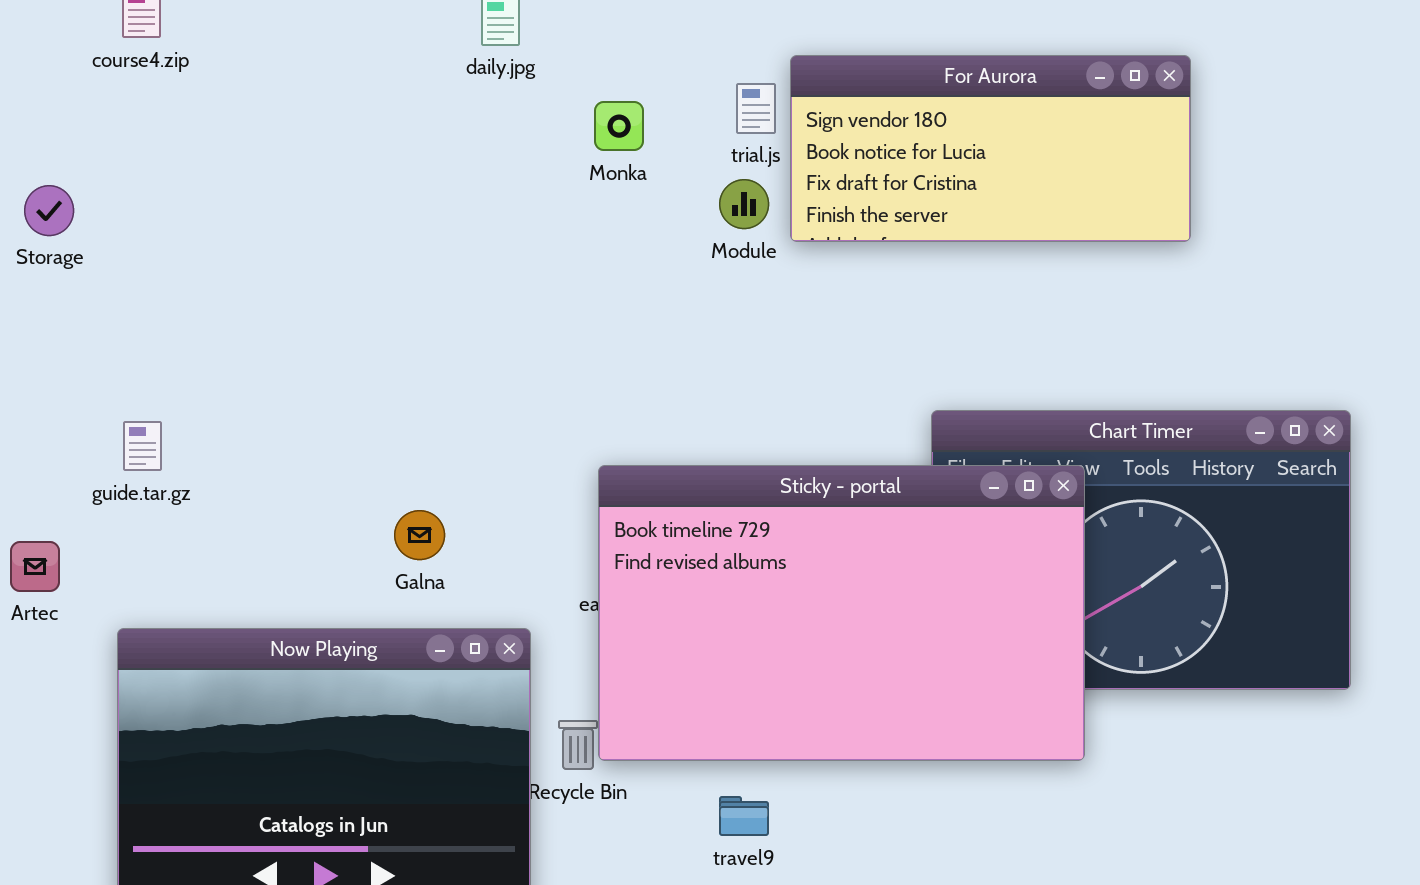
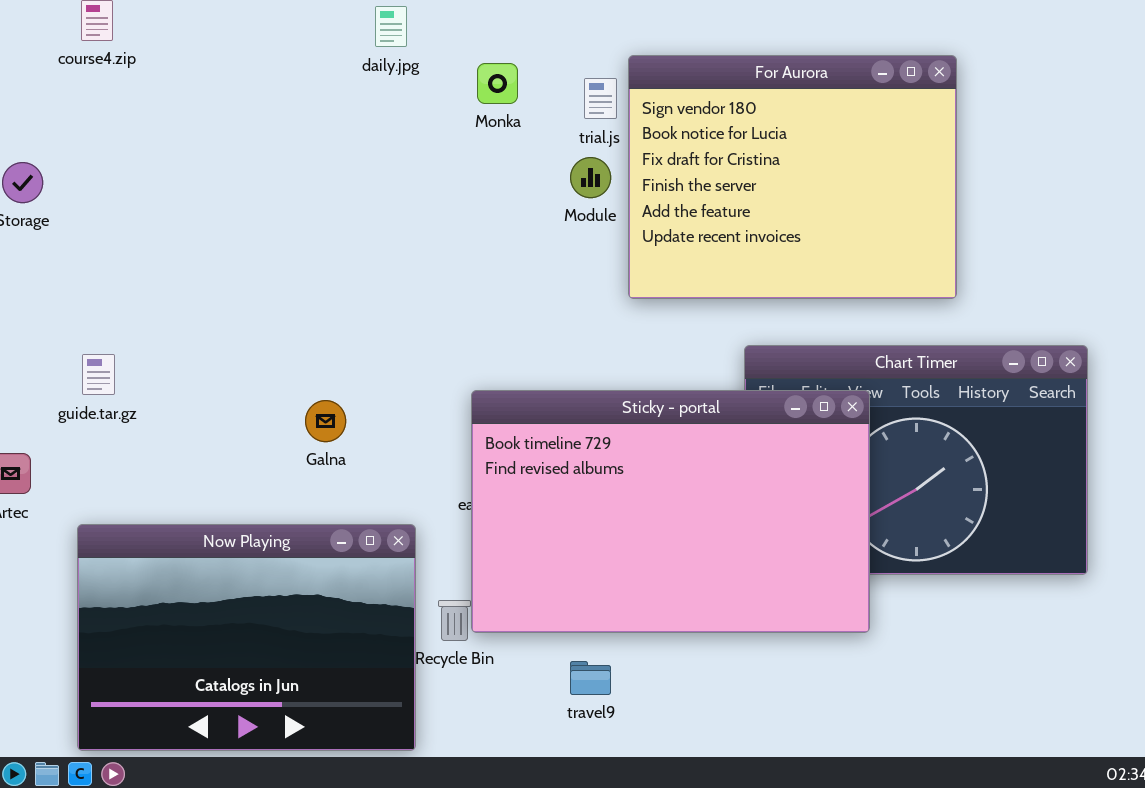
For Aurora: [790,55,1191,242] -> [628,55,957,299], resized
Monka: [594,101,644,151] -> [477,63,518,104], moved
Galna: [394,510,445,560] -> [305,400,346,442], moved

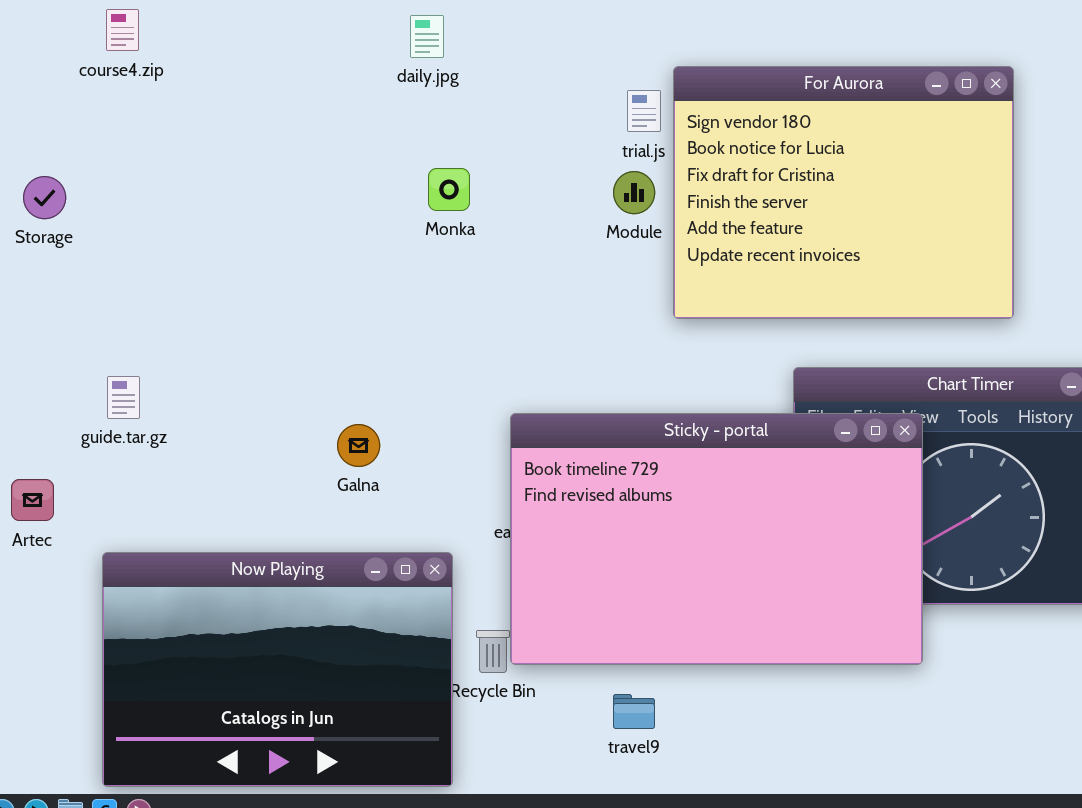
Monka: [477,63,518,104] -> [428,168,470,211], moved

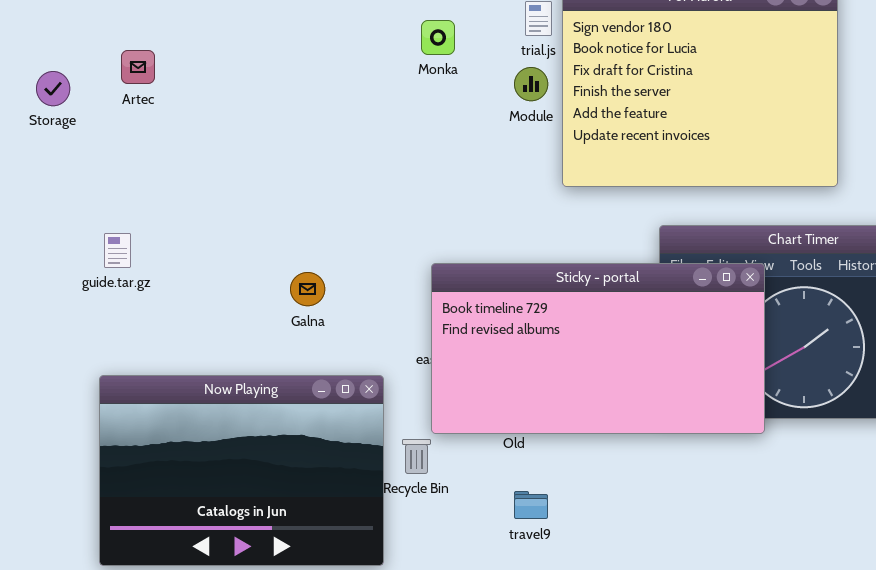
Monka: [428,168,470,211] -> [421,20,455,55], moved
Sticky - portal: [510,413,923,665] -> [431,263,765,434], resized
Artec: [11,479,54,521] -> [121,50,155,84], moved

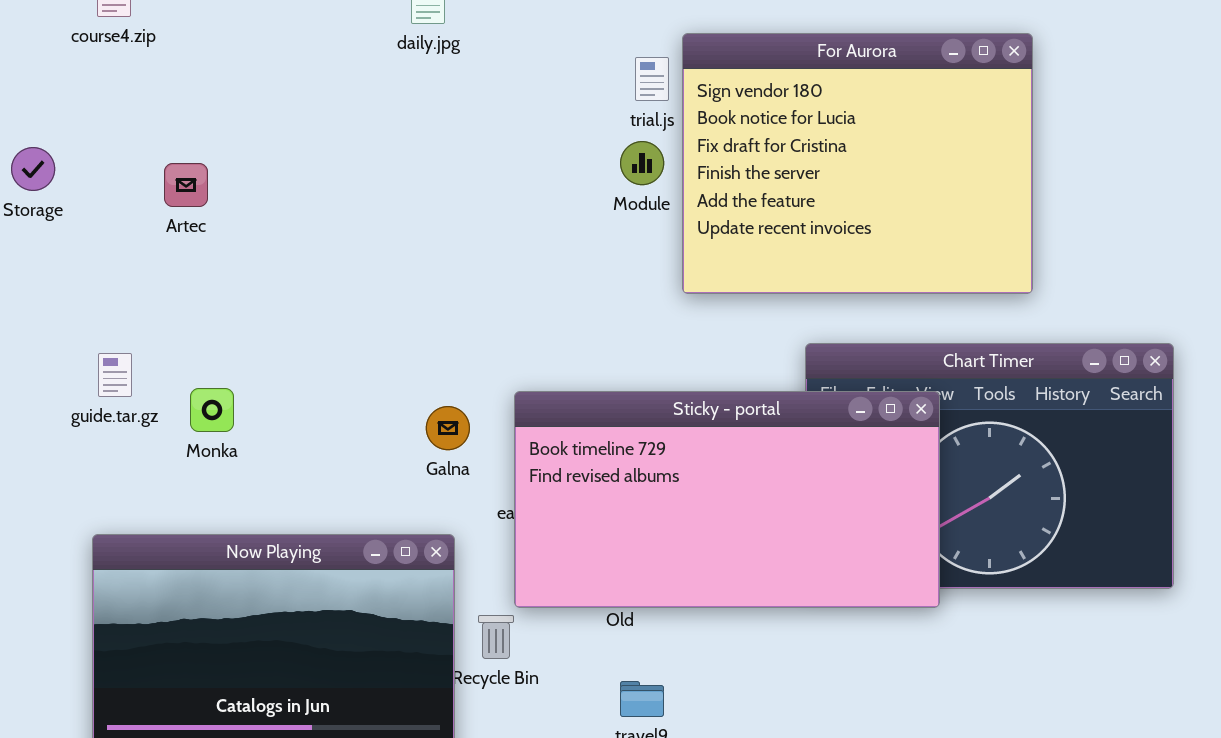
Monka: [421,20,455,55] -> [190,388,234,432], moved
Artec: [121,50,155,84] -> [164,163,208,207], moved
Galna: [290,272,325,306] -> [426,406,470,450], moved

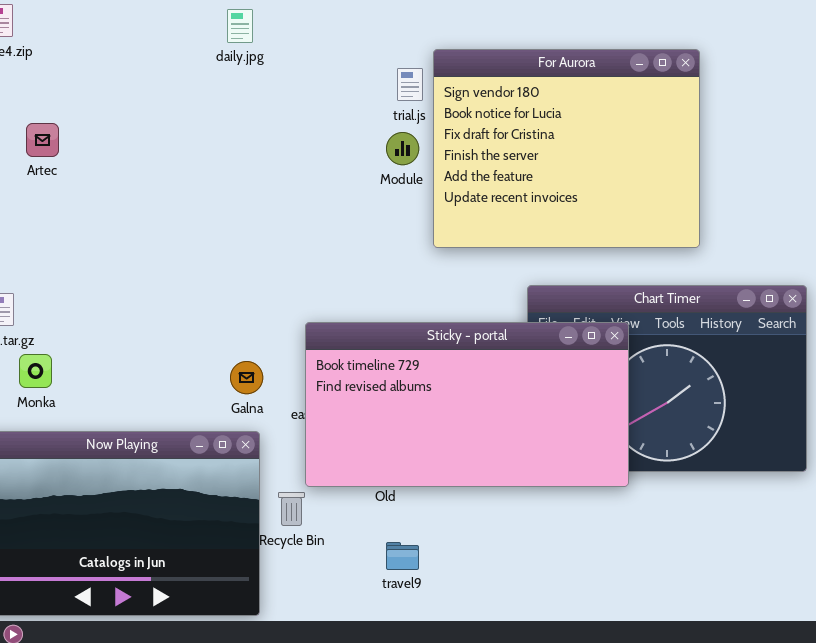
Artec: [164,163,208,207] -> [26,123,59,157], moved
Monka: [190,388,234,432] -> [19,354,52,388], moved
Galna: [426,406,470,450] -> [230,361,263,394], moved

